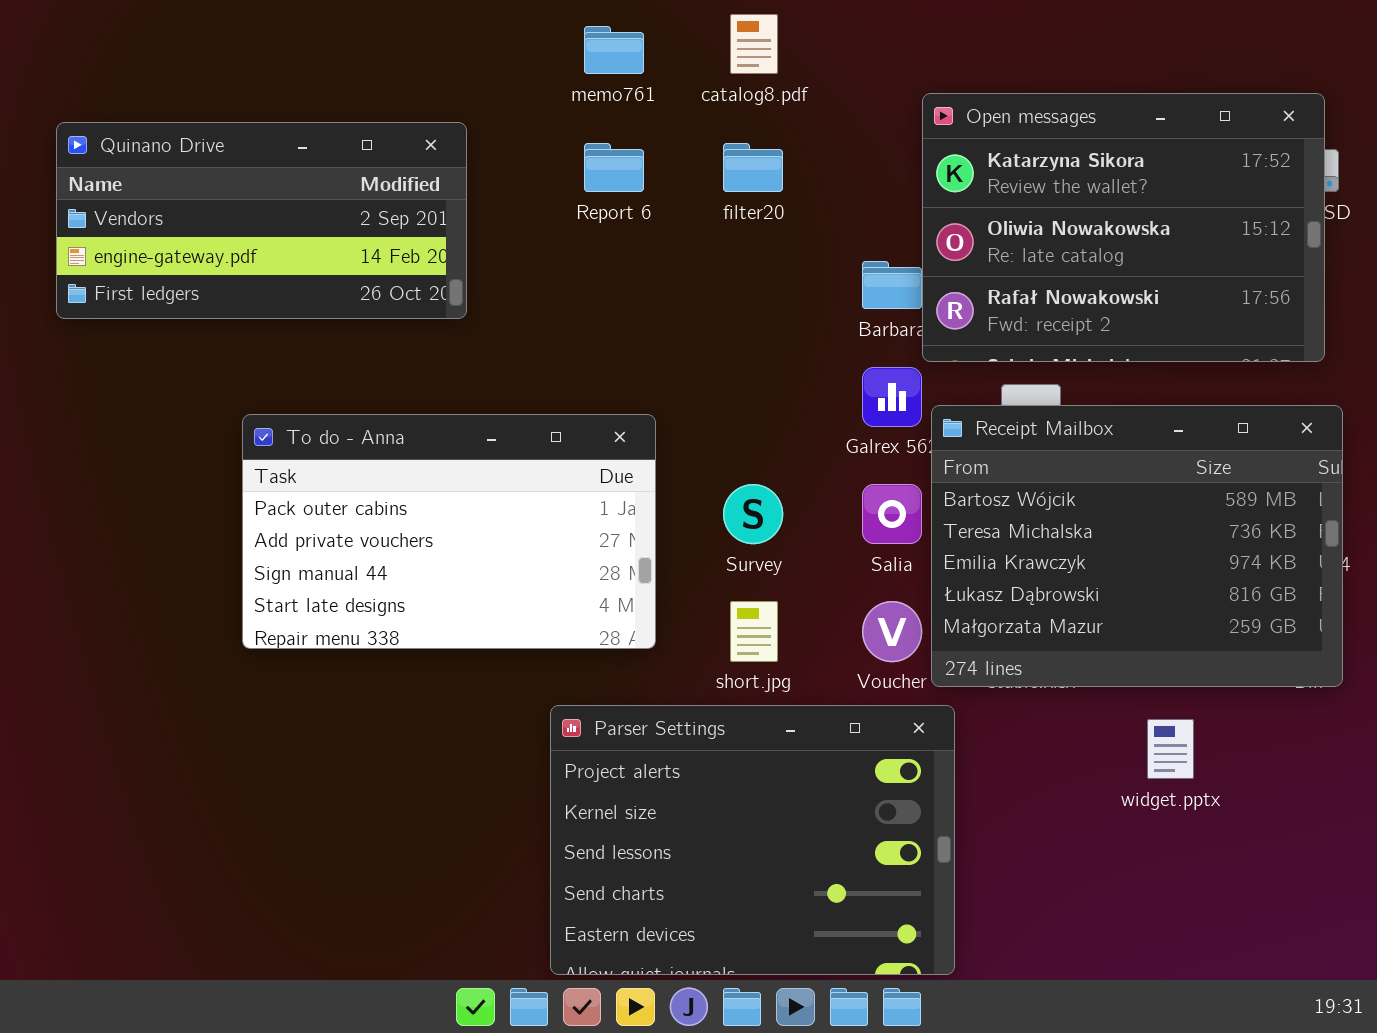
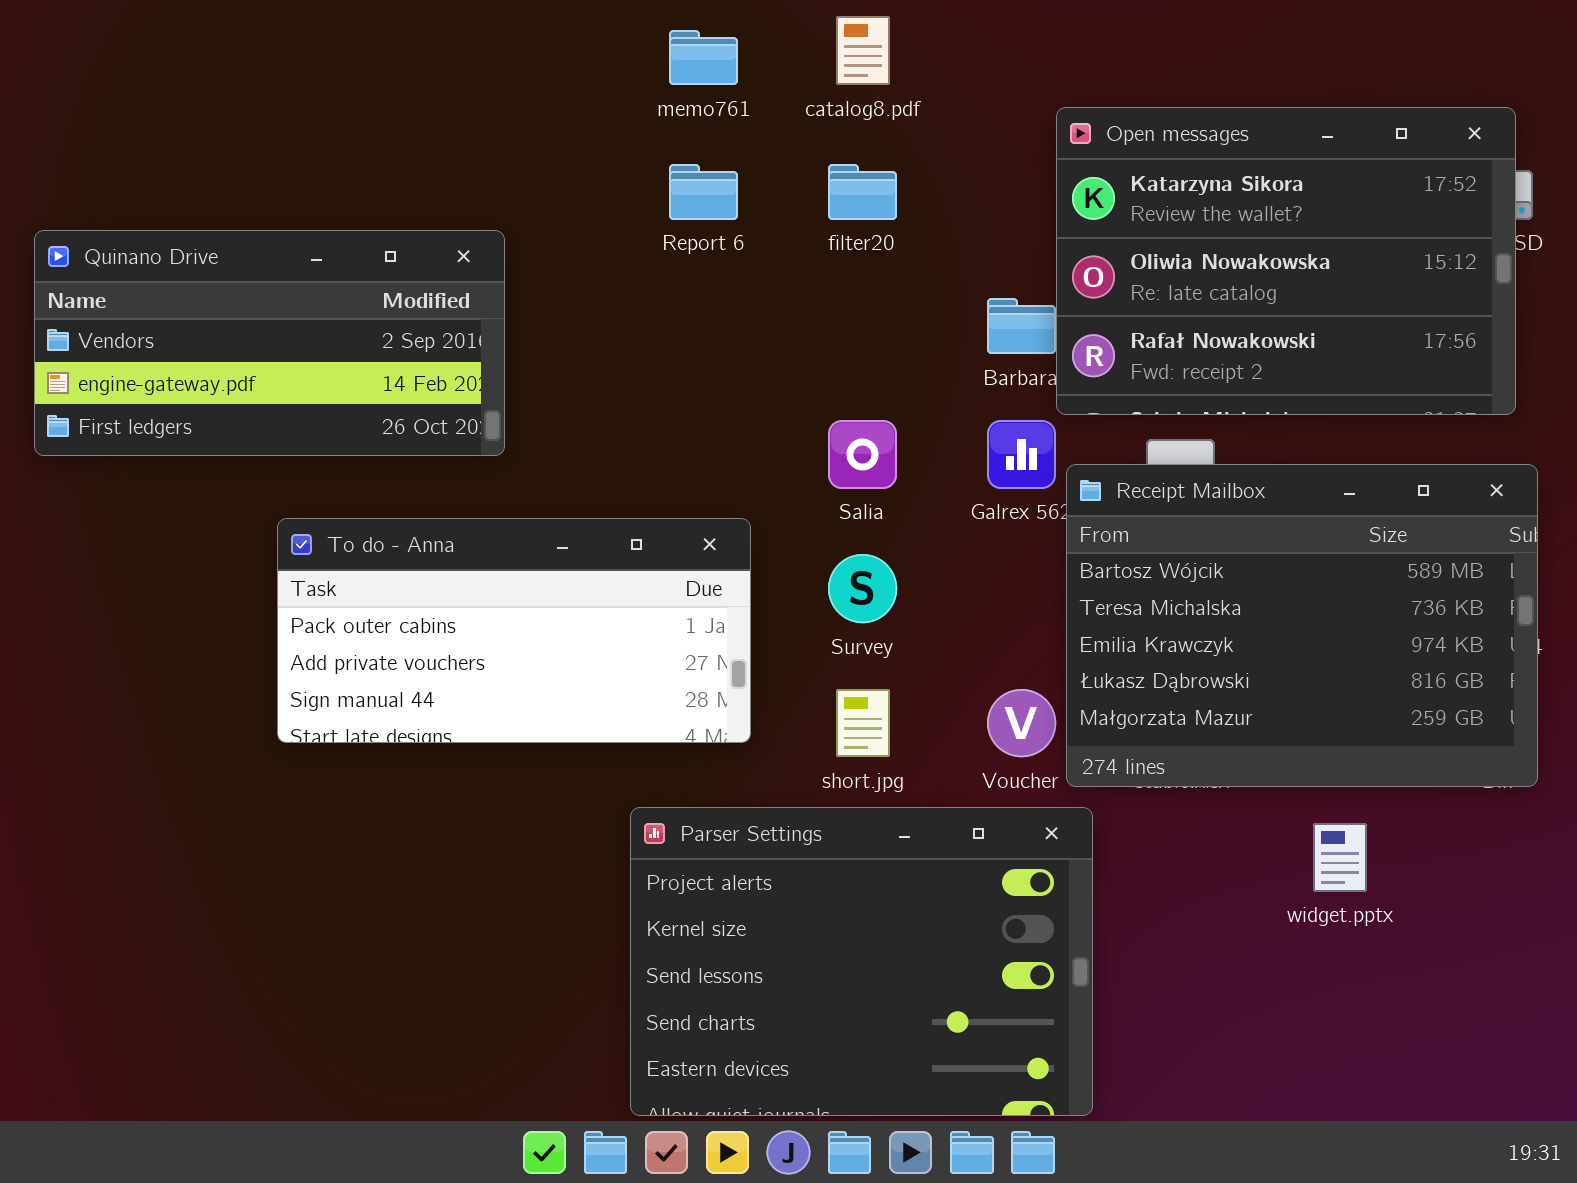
Quinano Drive: [56,122,467,319] -> [34,230,505,456], moved
To do - Anna: [242,414,656,649] -> [277,518,751,743], resized
Salia: [862,484,922,544] -> [828,420,897,489], moved

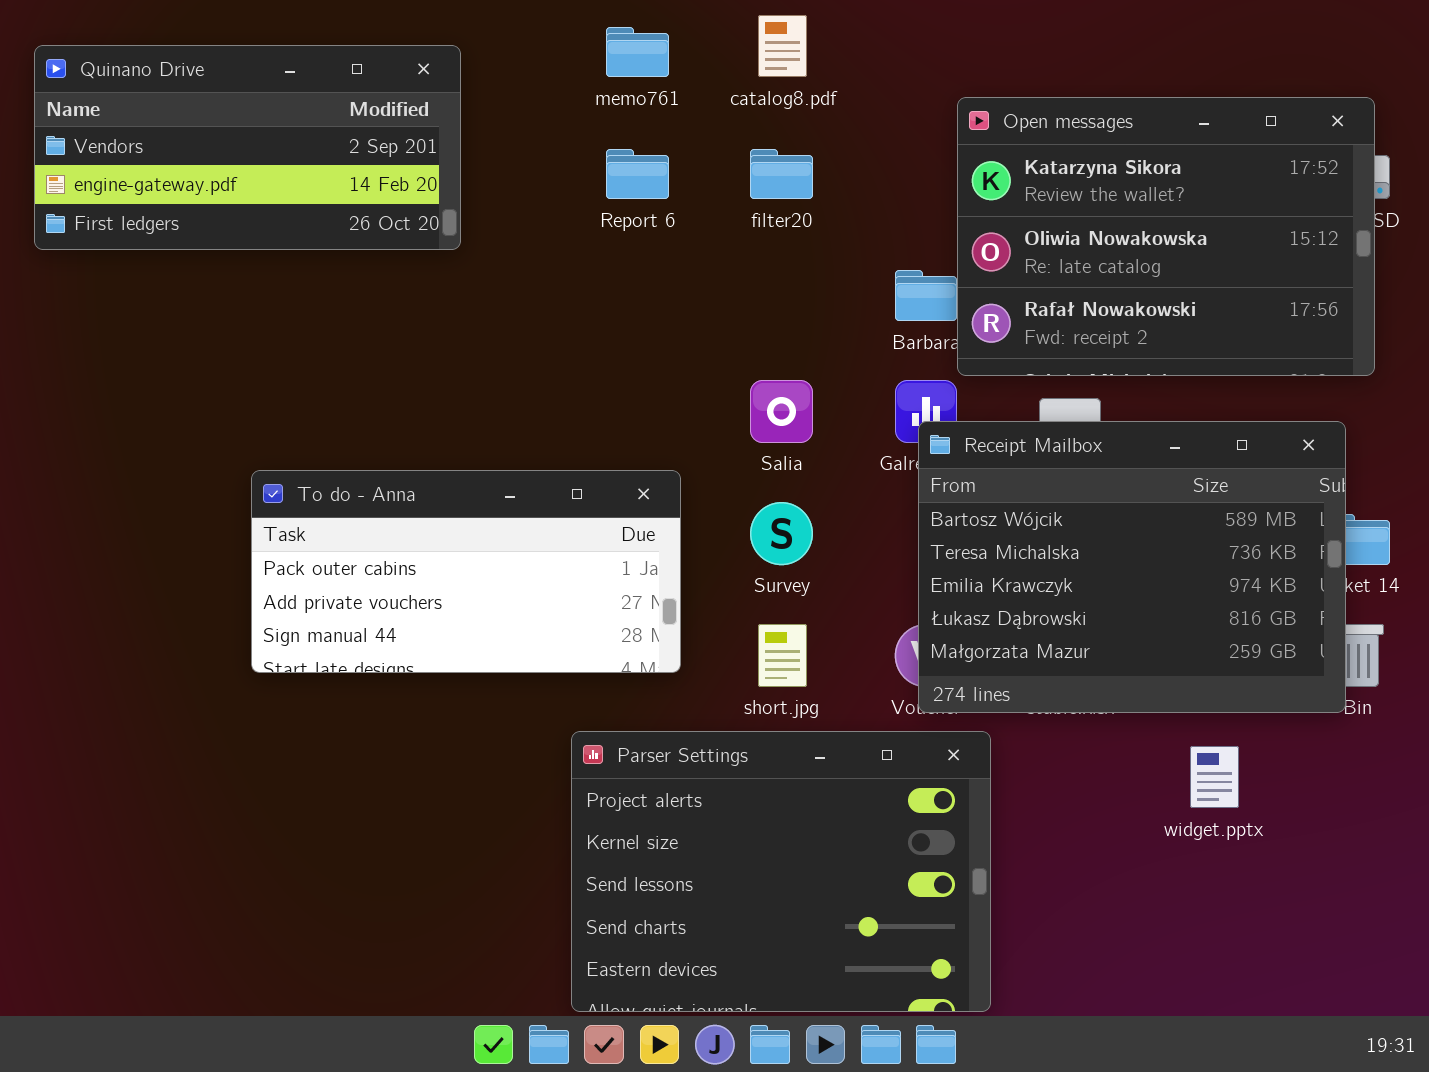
Quinano Drive: [34,230,505,456] -> [34,45,461,250], moved
Receipt Mailbox: [1066,464,1538,787] -> [918,421,1346,713], moved

